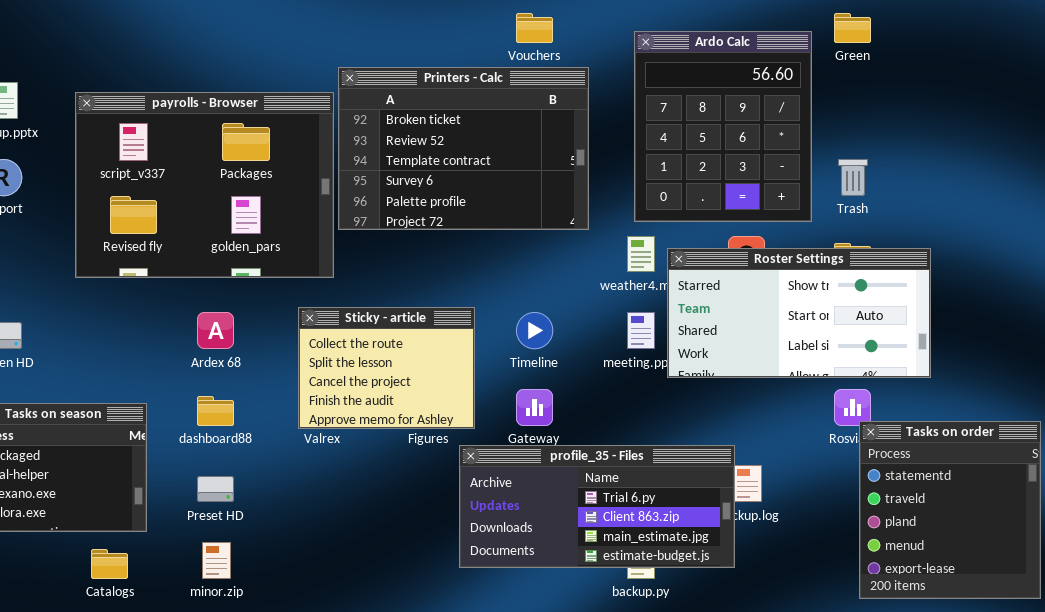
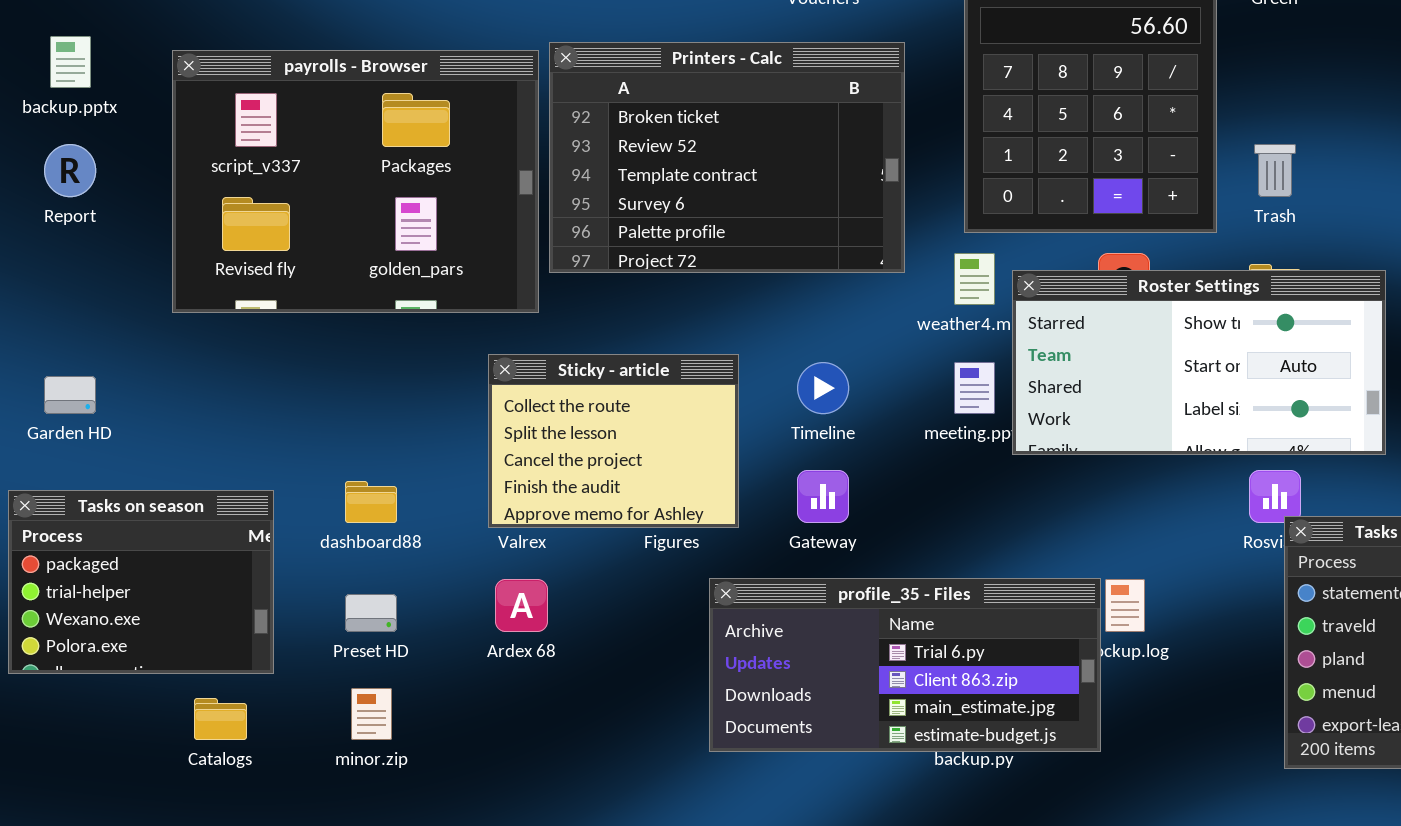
Printers - Calc: [338,67,589,230] -> [549,42,905,273], moved
Ardex 68: [197,312,234,349] -> [495,579,548,632], moved
profile_35 - Files: [459,445,735,568] -> [709,578,1101,752], moved

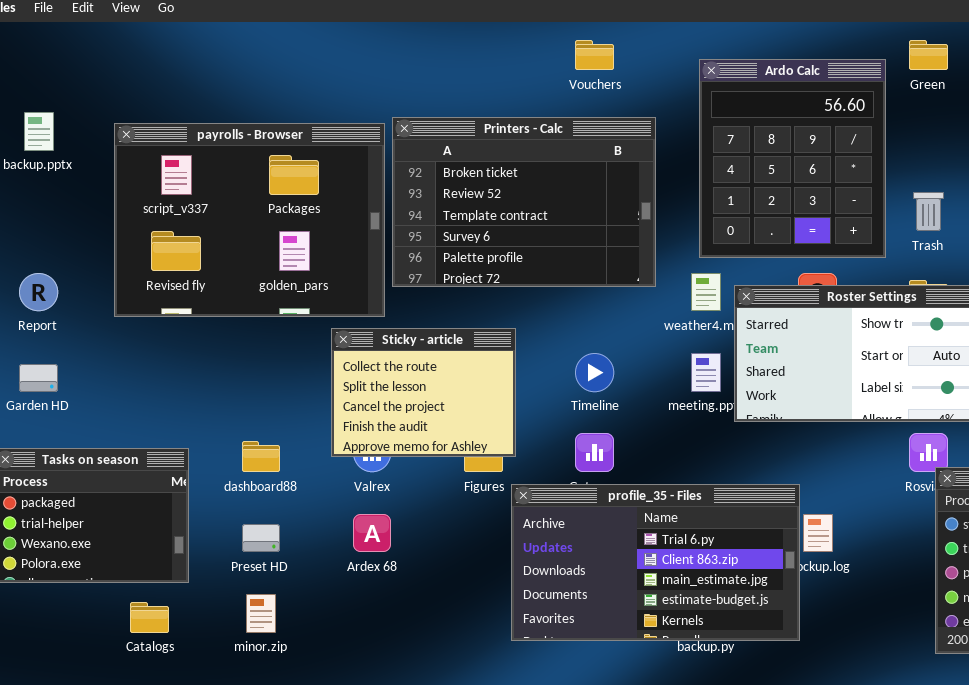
Report: [44,144,96,197] -> [19,273,58,311], moved
Sticky - article: [488,354,739,528] -> [331,328,516,457], moved
profile_35 - Files: [709,578,1101,752] -> [511,484,800,641], resized

